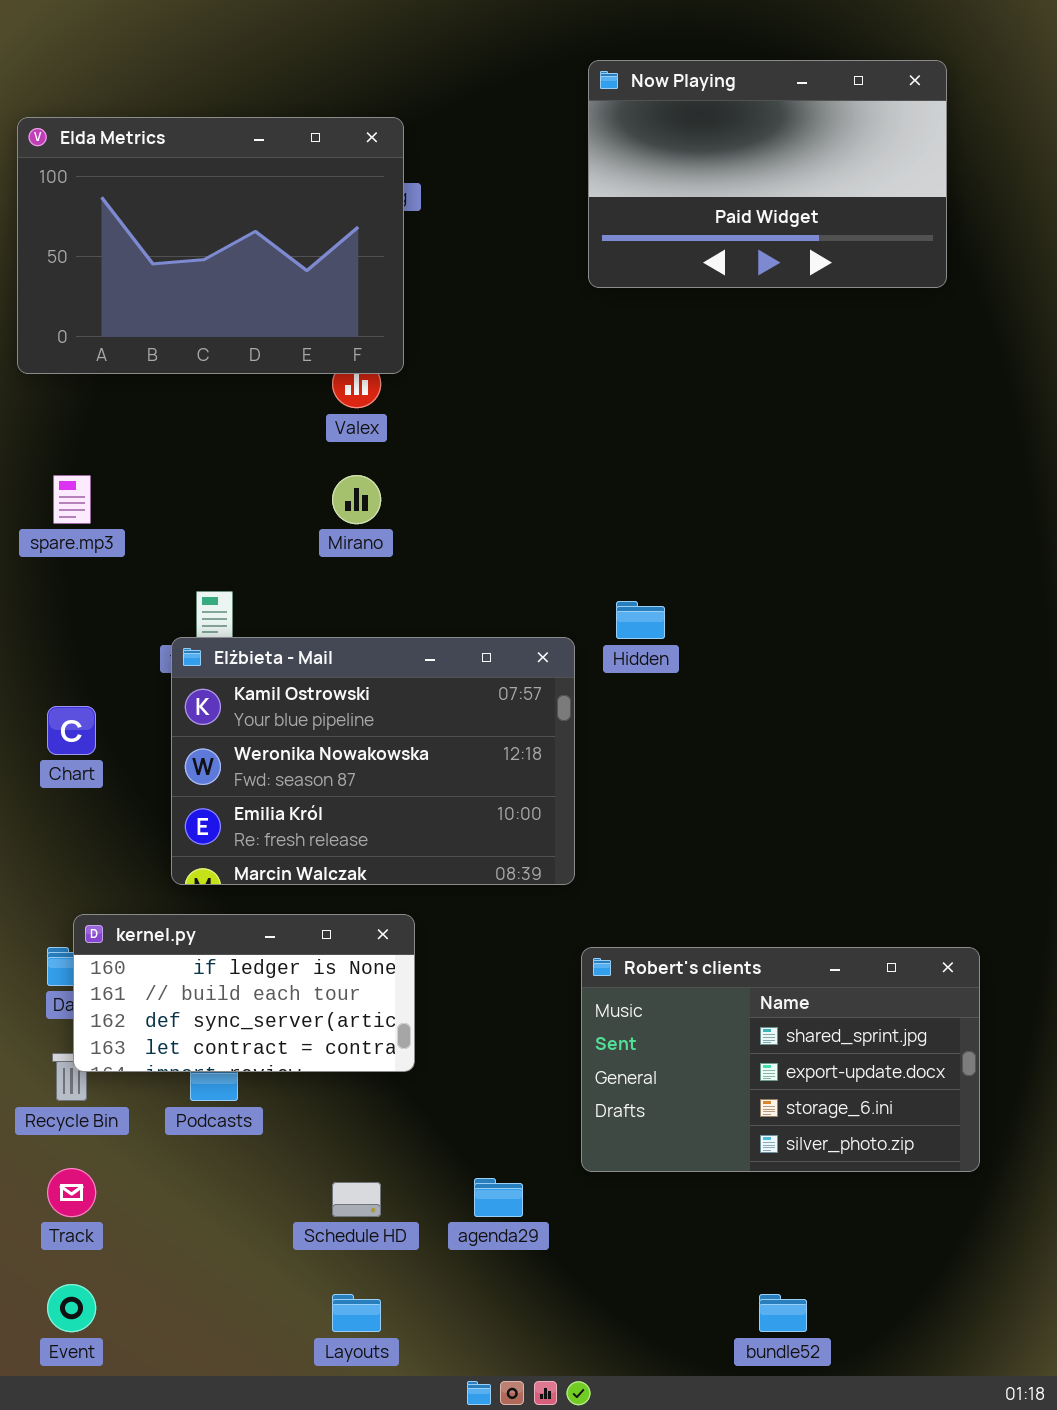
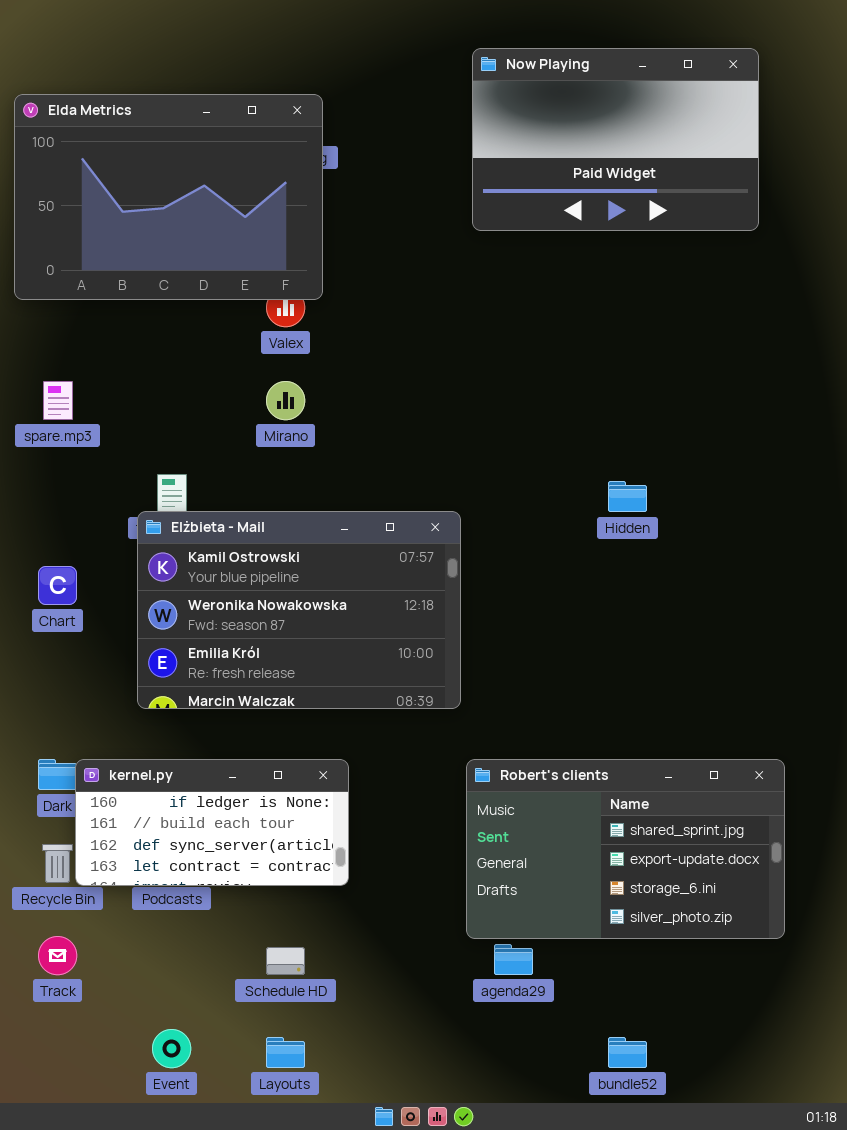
Hidden: [616,601,665,639] -> [608,481,647,512], moved
kernel.py: [73,914,415,1072] -> [75,759,349,886], moved
agenda29: [474,1178,523,1217] -> [494,944,533,975], moved
Event: [47,1284,96,1332] -> [152,1029,191,1068], moved

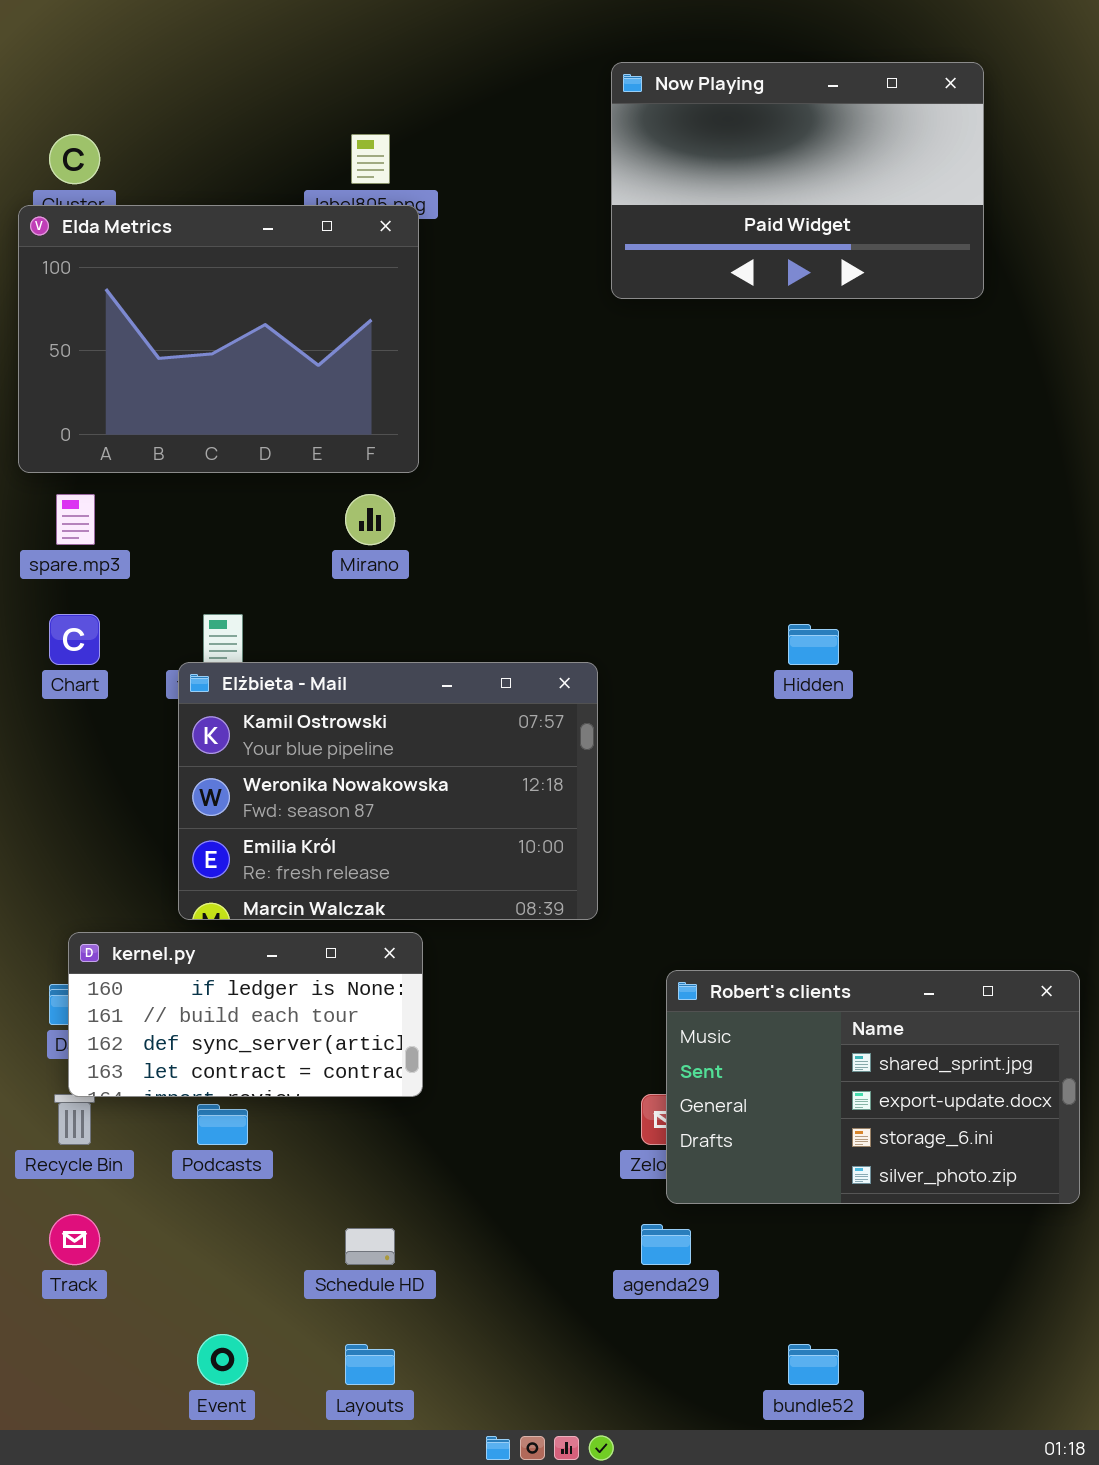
Elda Metrics: [14,94,323,300] -> [18,205,419,473], moved
Chart: [38,566,77,605] -> [49,614,100,665], moved
kernel.py: [75,759,349,886] -> [68,932,423,1097], moved
Robert's clients: [466,759,785,939] -> [666,970,1080,1204], moved

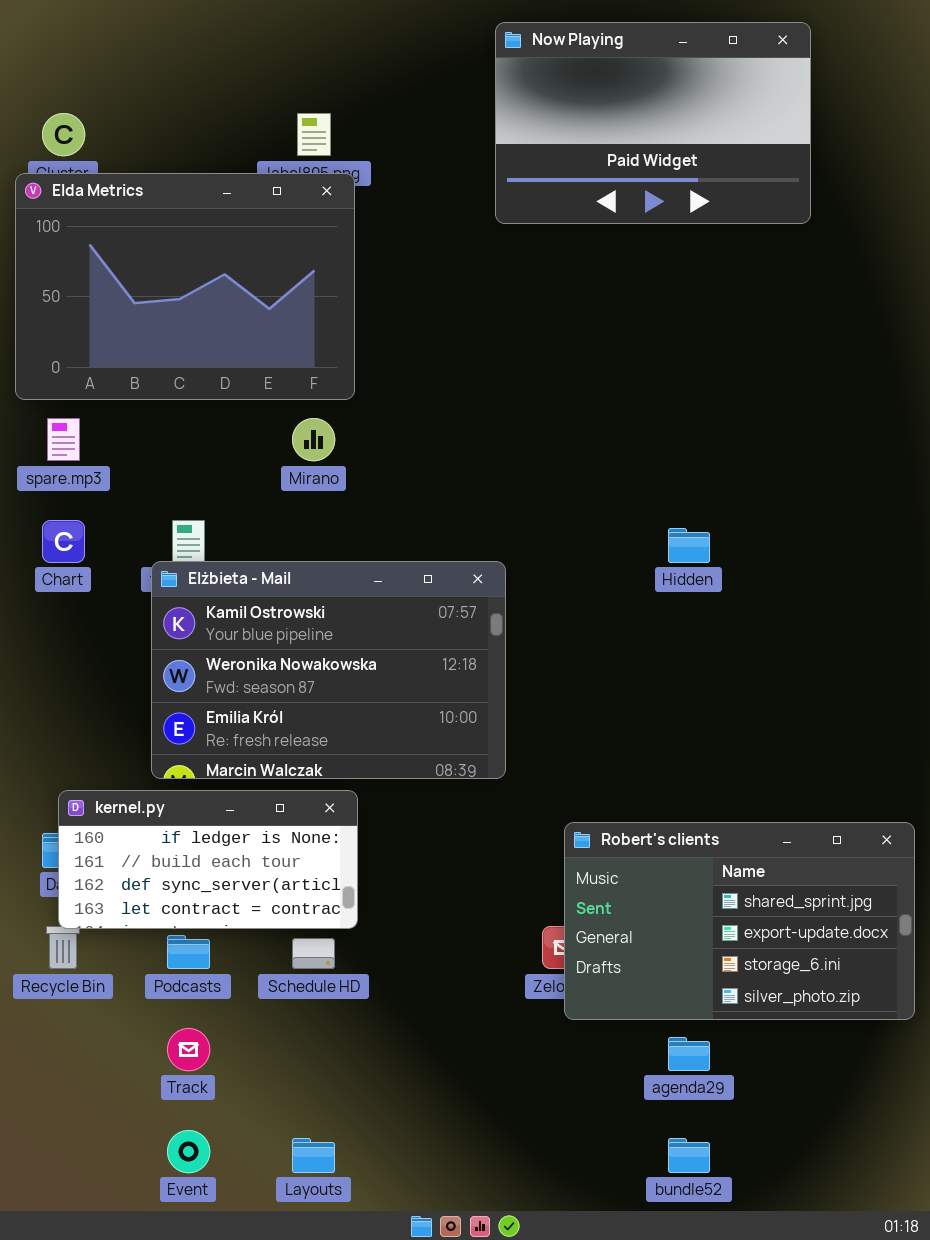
Now Playing: [611,62,984,299] -> [495,22,811,224], moved
Track: [49,1214,100,1265] -> [167,1028,210,1071], moved
agenda29: [641,1224,691,1265] -> [668,1037,710,1071], moved
Schedule HD: [345,1228,395,1265] -> [292,938,335,969], moved

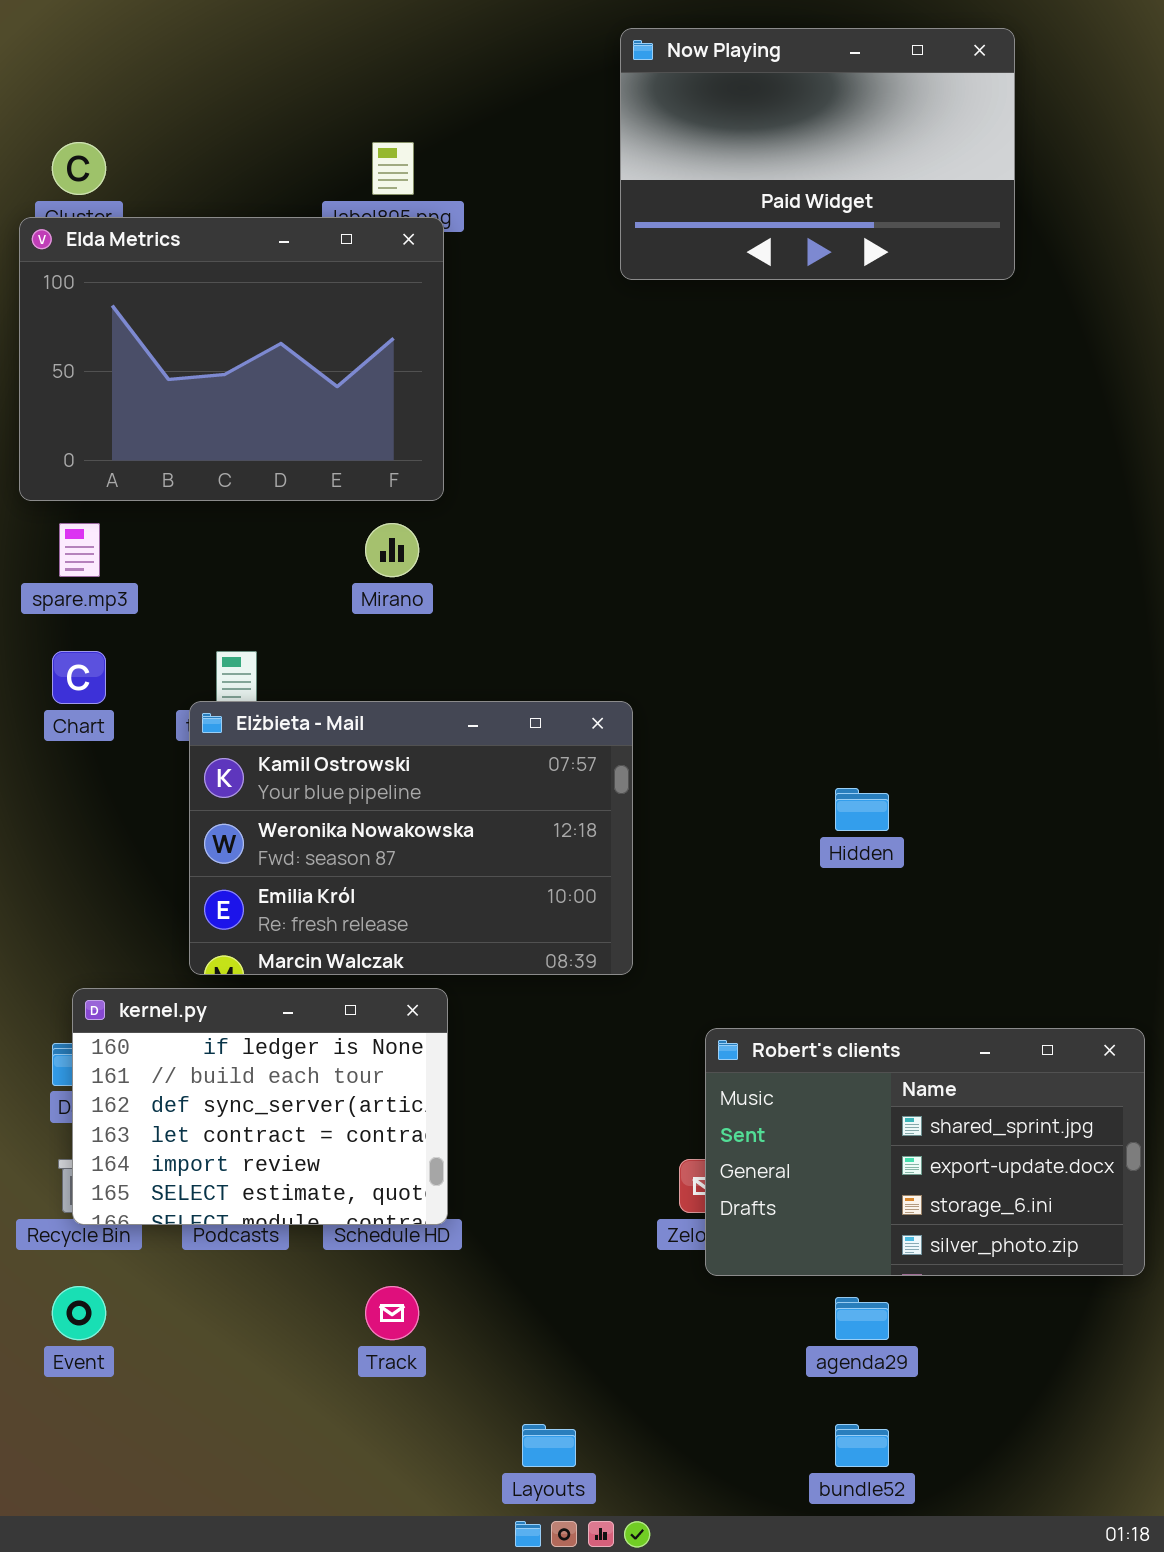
Hidden: [668,528,710,563] -> [835,788,889,831], moved
kernel.py: [58,790,358,929] -> [72,988,448,1225], resized
Track: [167,1028,210,1071] -> [365,1286,419,1340], moved
Event: [167,1130,210,1173] -> [52,1286,106,1340], moved
Layouts: [292,1138,335,1173] -> [522,1424,576,1467], moved

